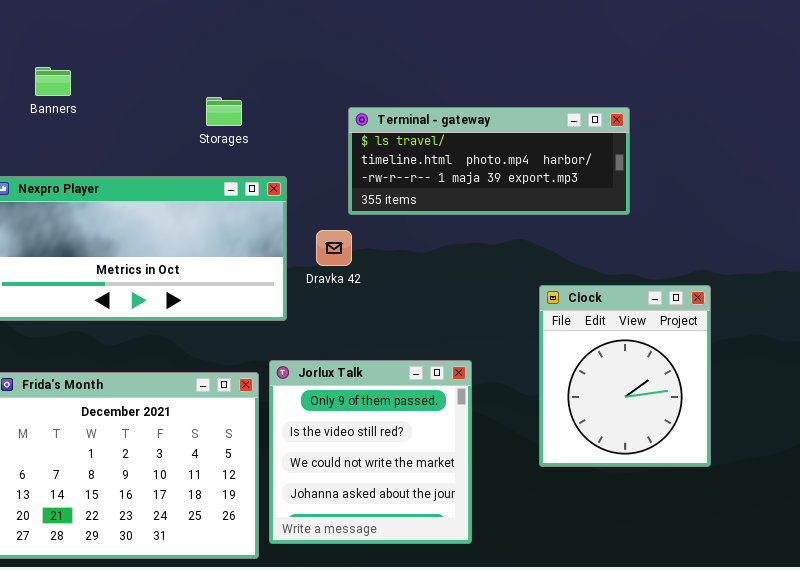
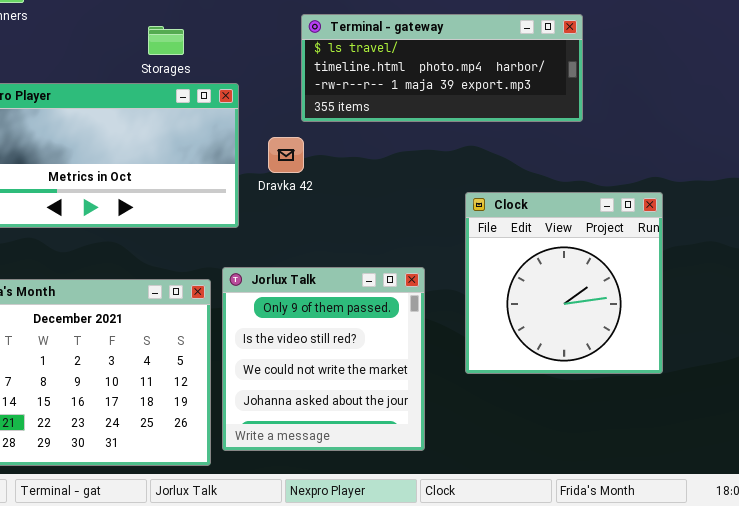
Storages: [206,97,242,126] -> [148,26,184,55], moved
Clock: [539,285,711,467] -> [465,192,663,374], resized

